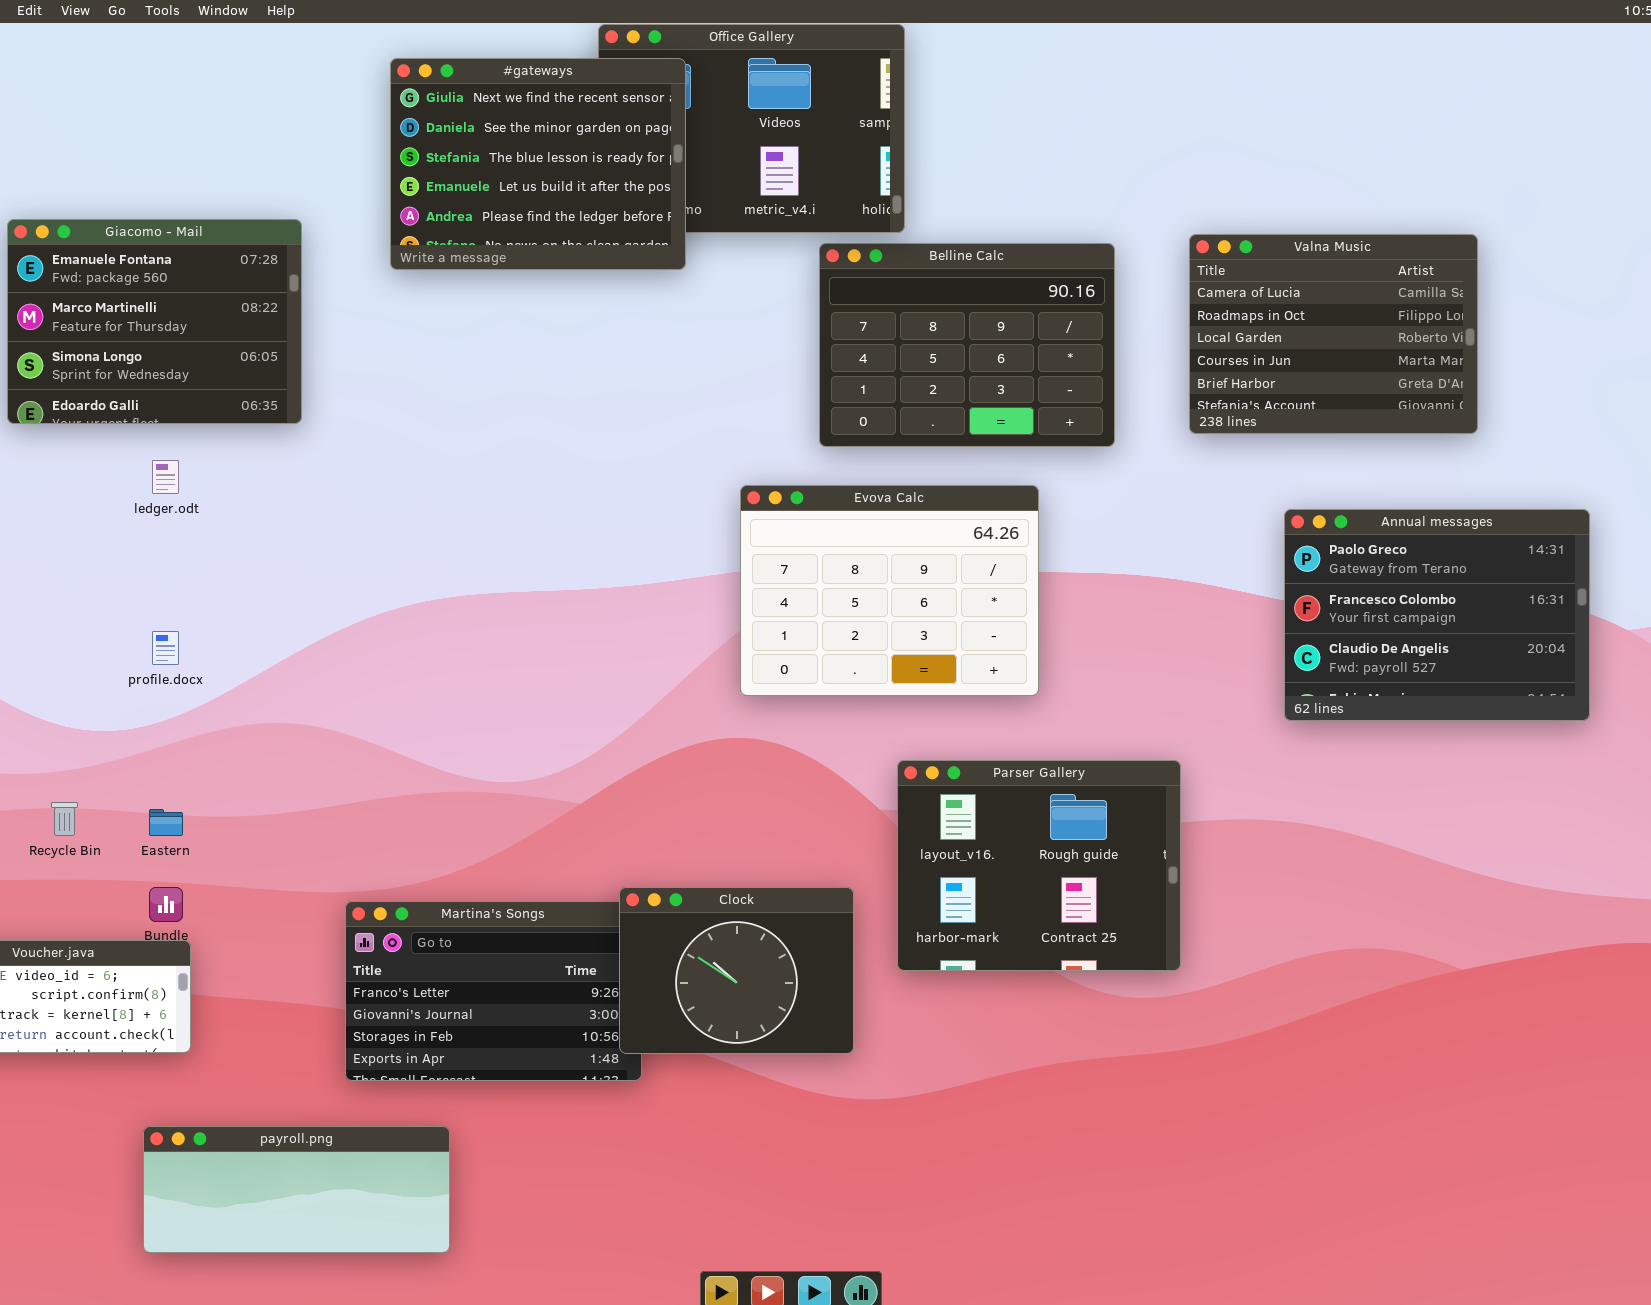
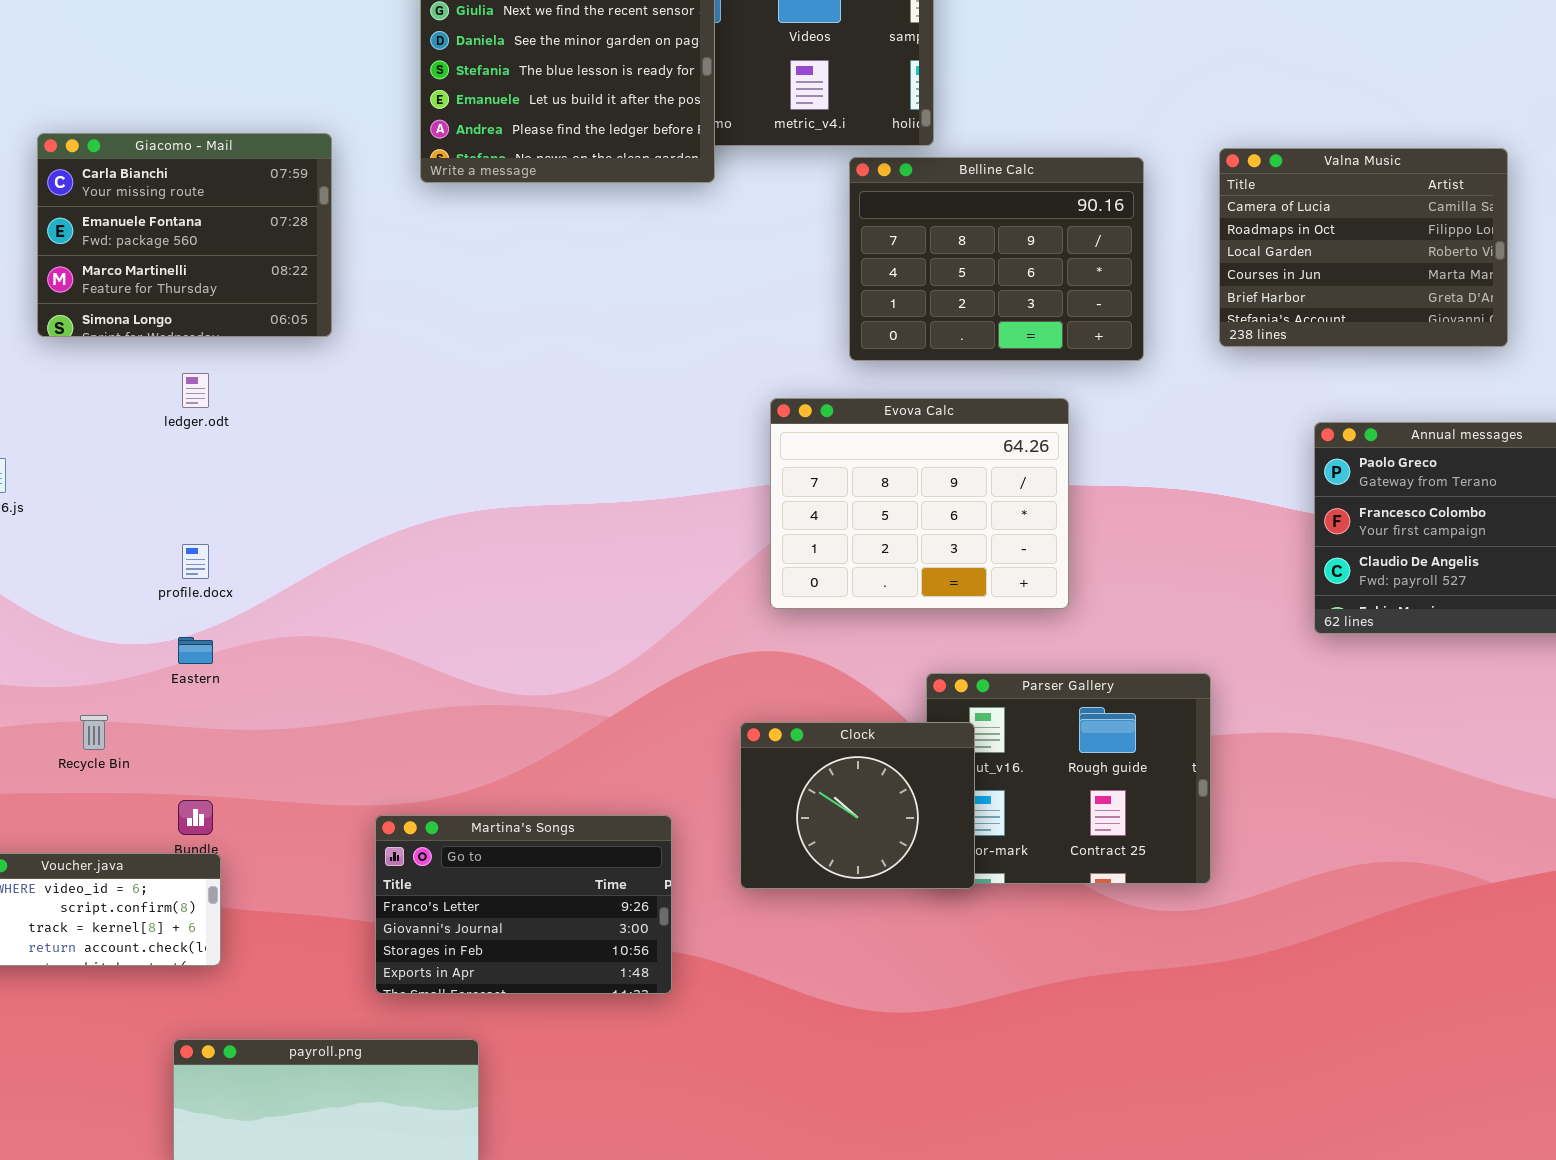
Giacomo - Mail: [7,219,302,424] -> [37,133,332,337], scrolled up 1 row
Eastern: [149,809,183,836] -> [178,637,213,664], moved
Clock: [619,887,854,1054] -> [740,722,975,889], moved

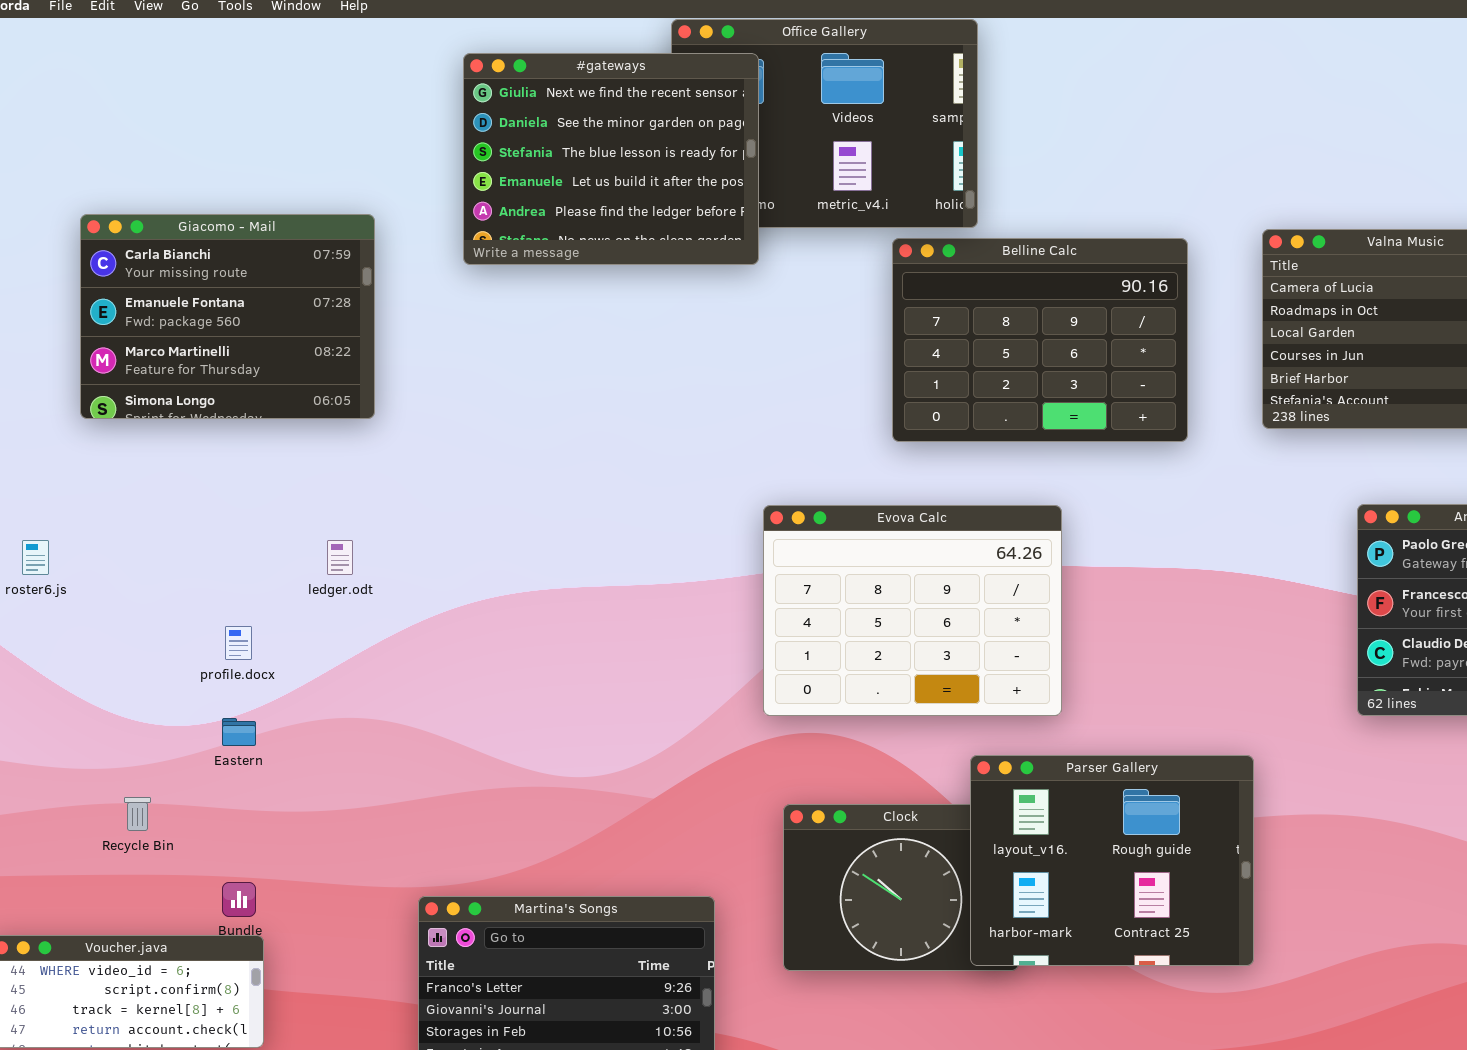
ledger.odt: [182,373,209,408] -> [327,540,353,575], moved
Evova Calc: [770,398,1069,609] -> [763,505,1062,716], moved
Parser Gallery: [926,673,1211,884] -> [970,755,1254,966], raised

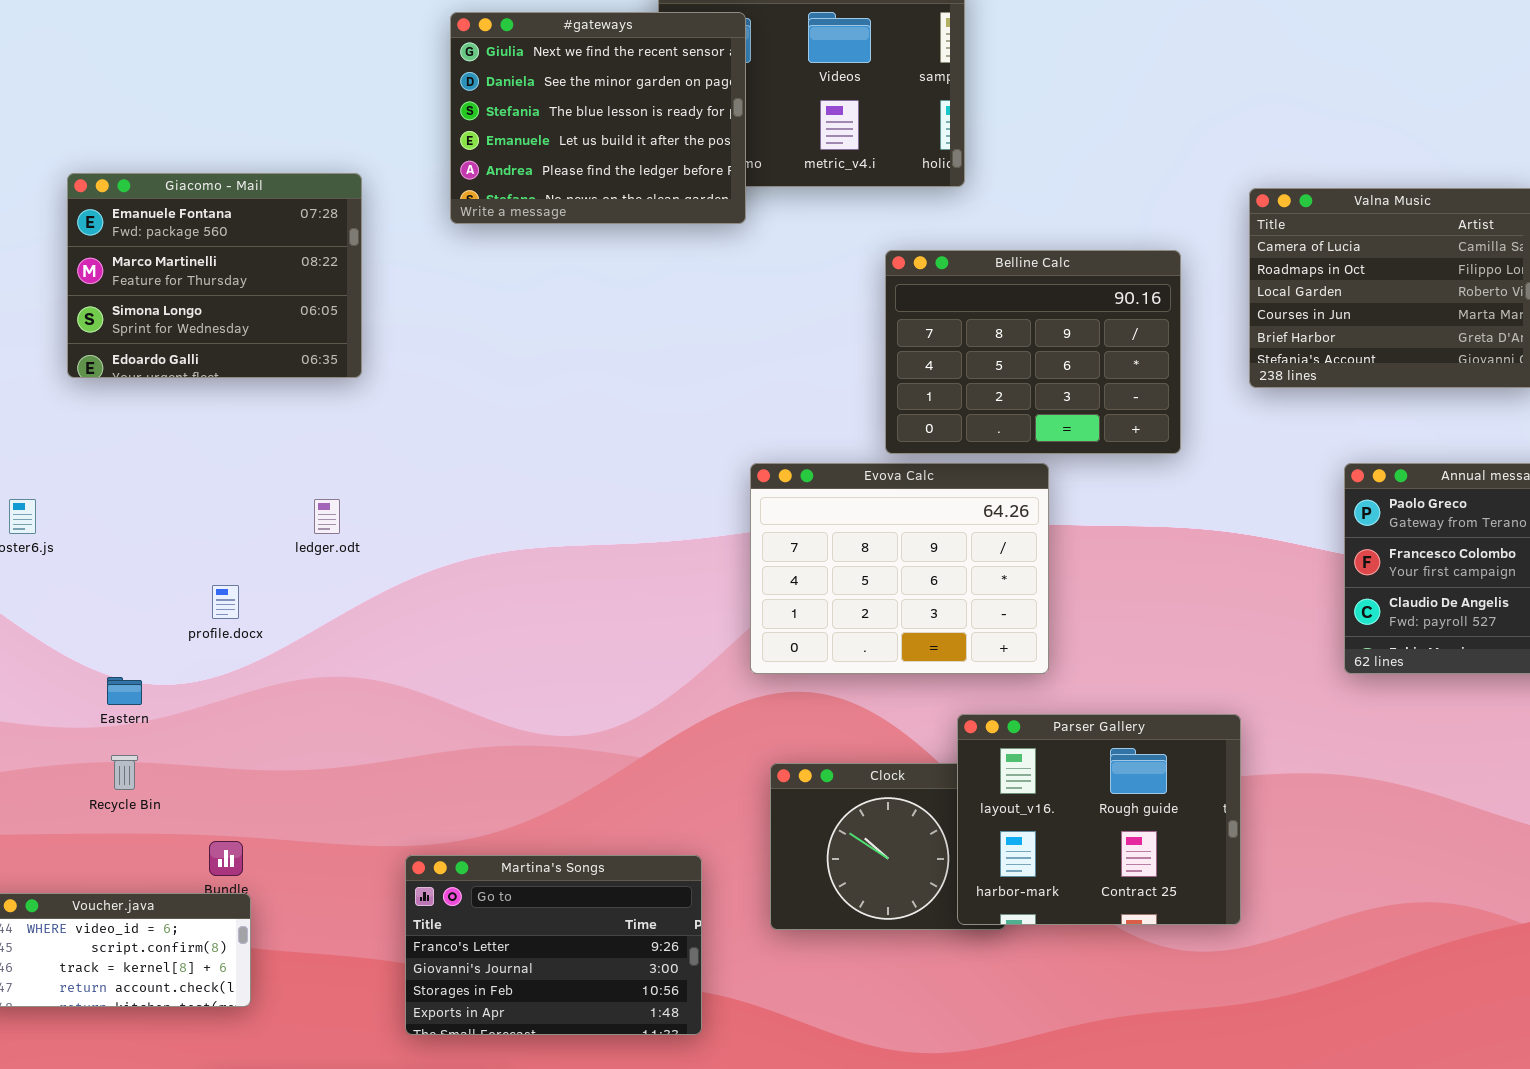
Giacomo - Mail: [80,214,375,419] -> [67,173,362,378], scrolled down 1 row
Belline Calc: [892,238,1188,442] -> [885,250,1181,454], moved
Eastern: [222,718,256,746] -> [107,677,142,705], moved

